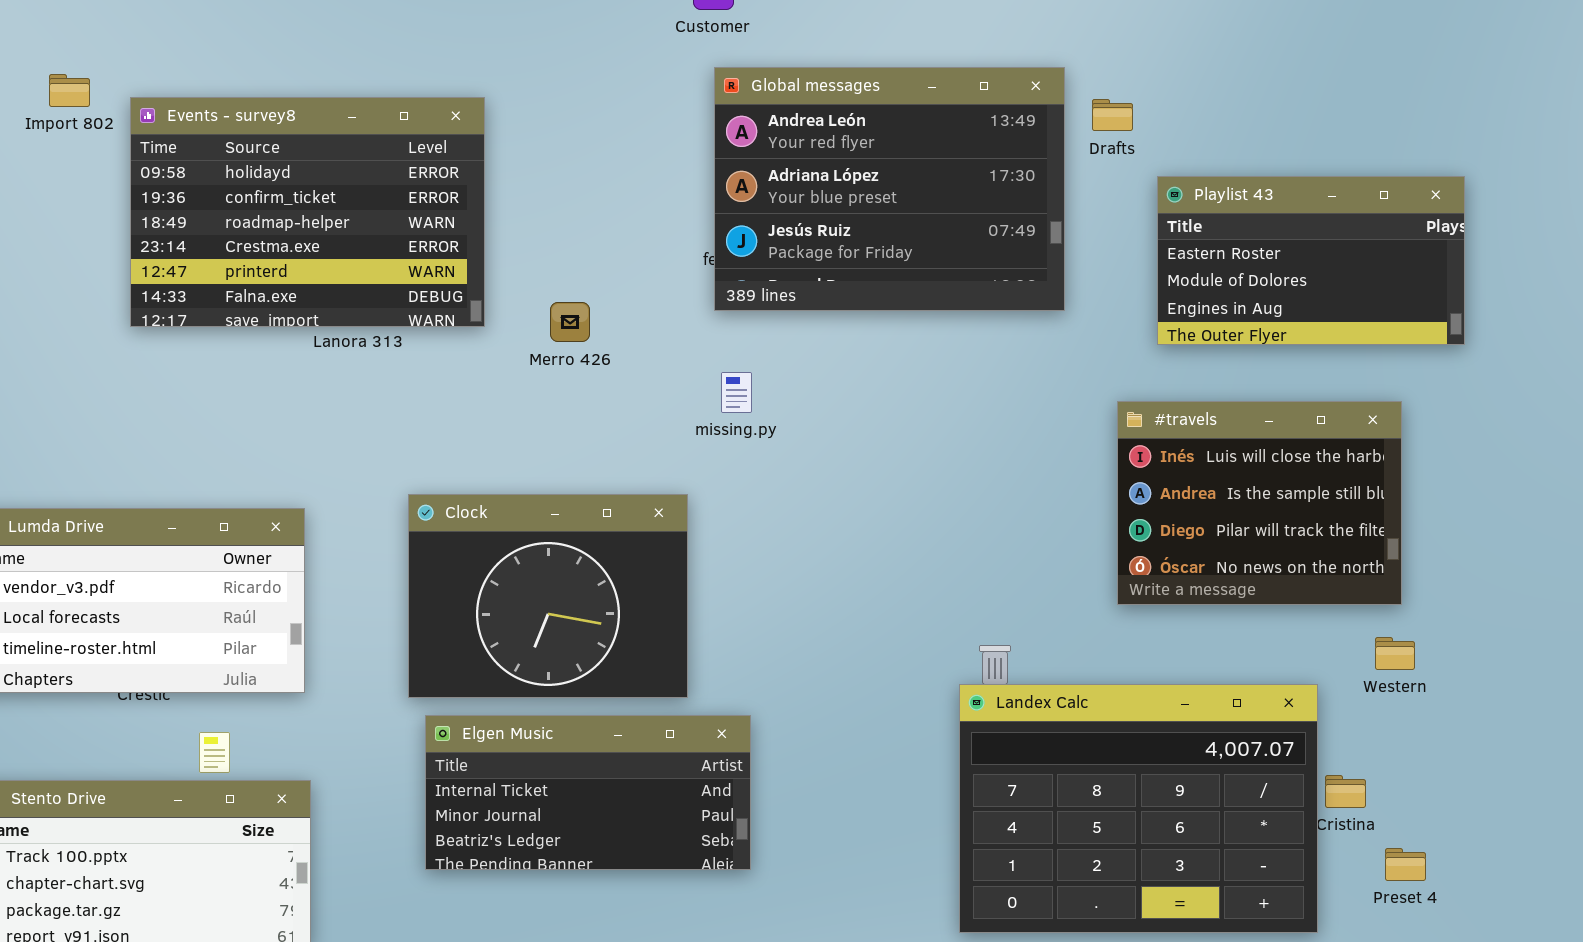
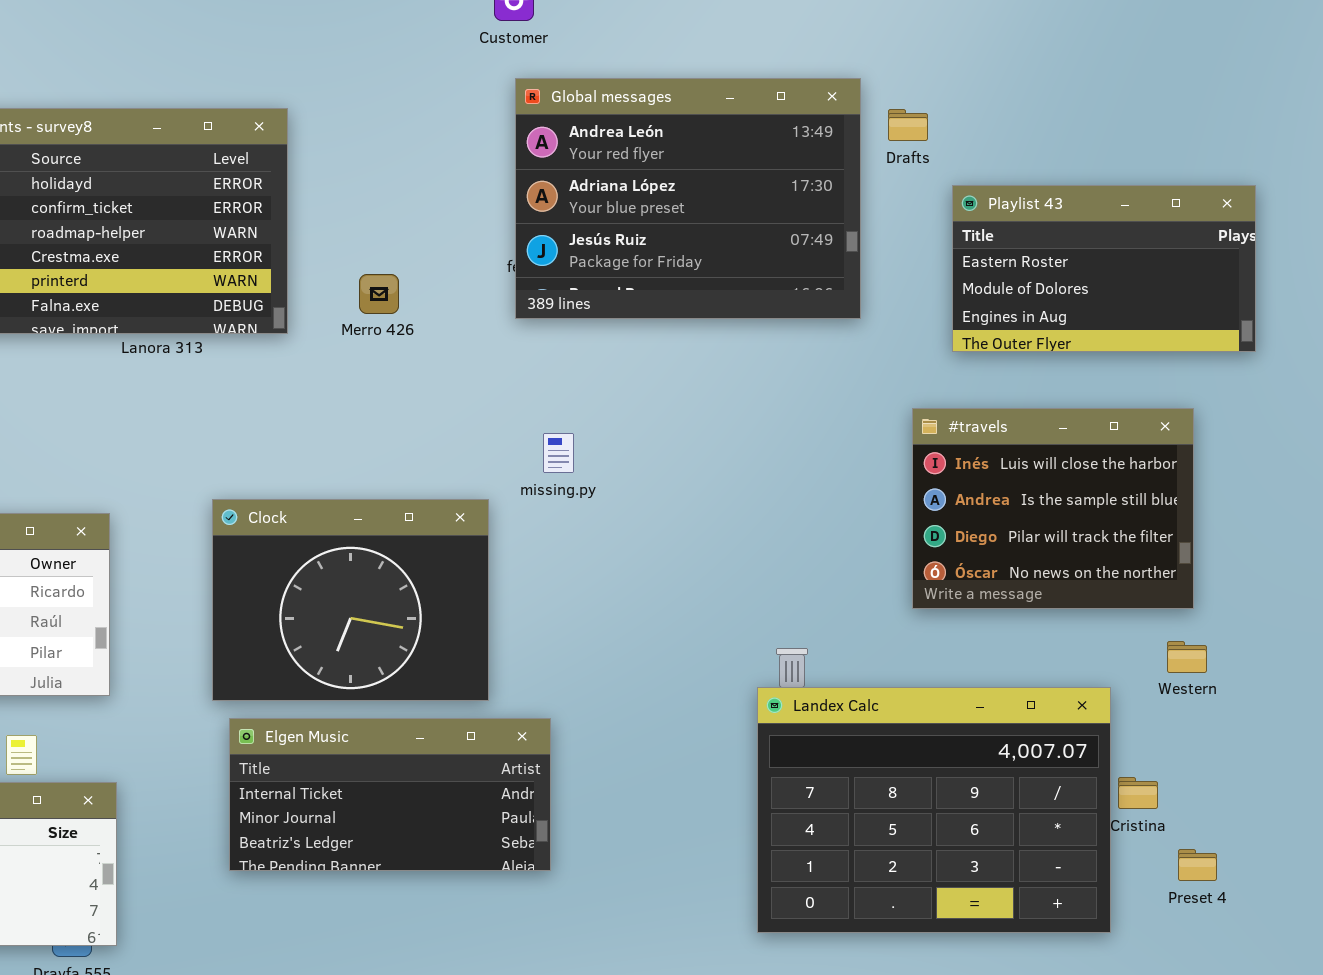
Merro 426: [550,302,590,342] -> [359,274,399,314], moved
missing.py: [721,372,752,413] -> [543,433,574,473], moved

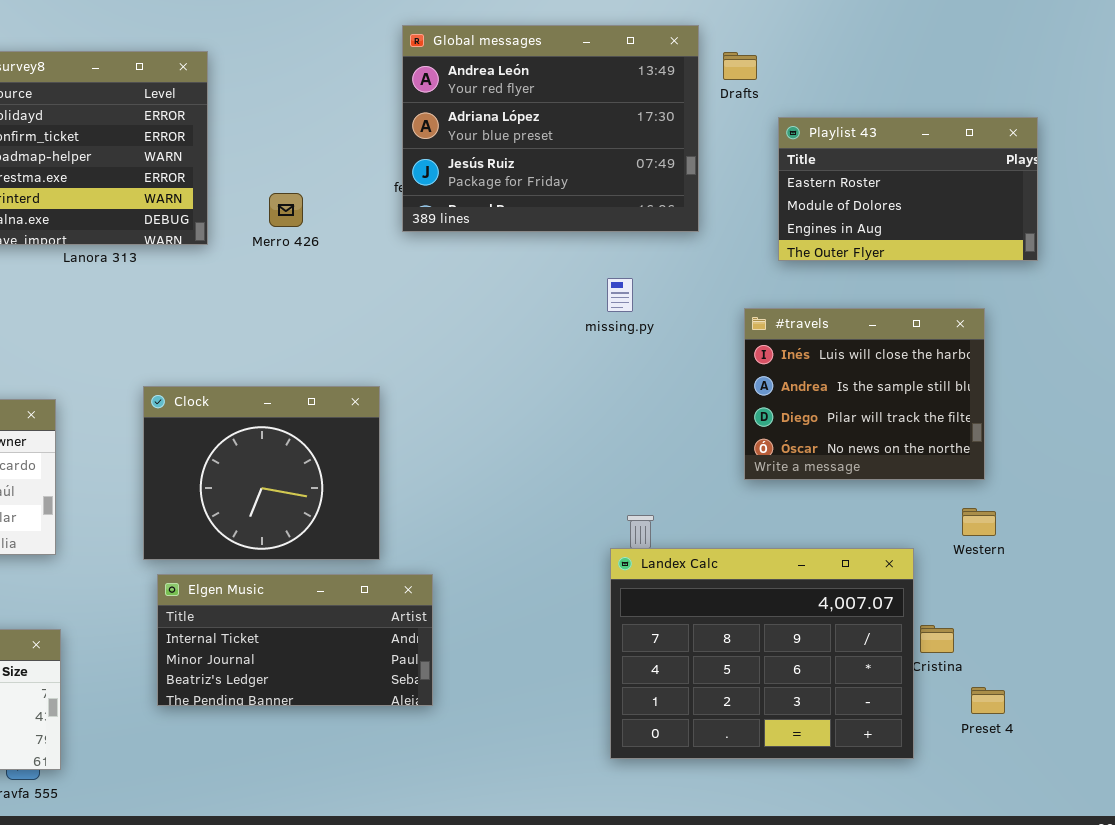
missing.py: [543,433,574,473] -> [607,278,633,312], moved

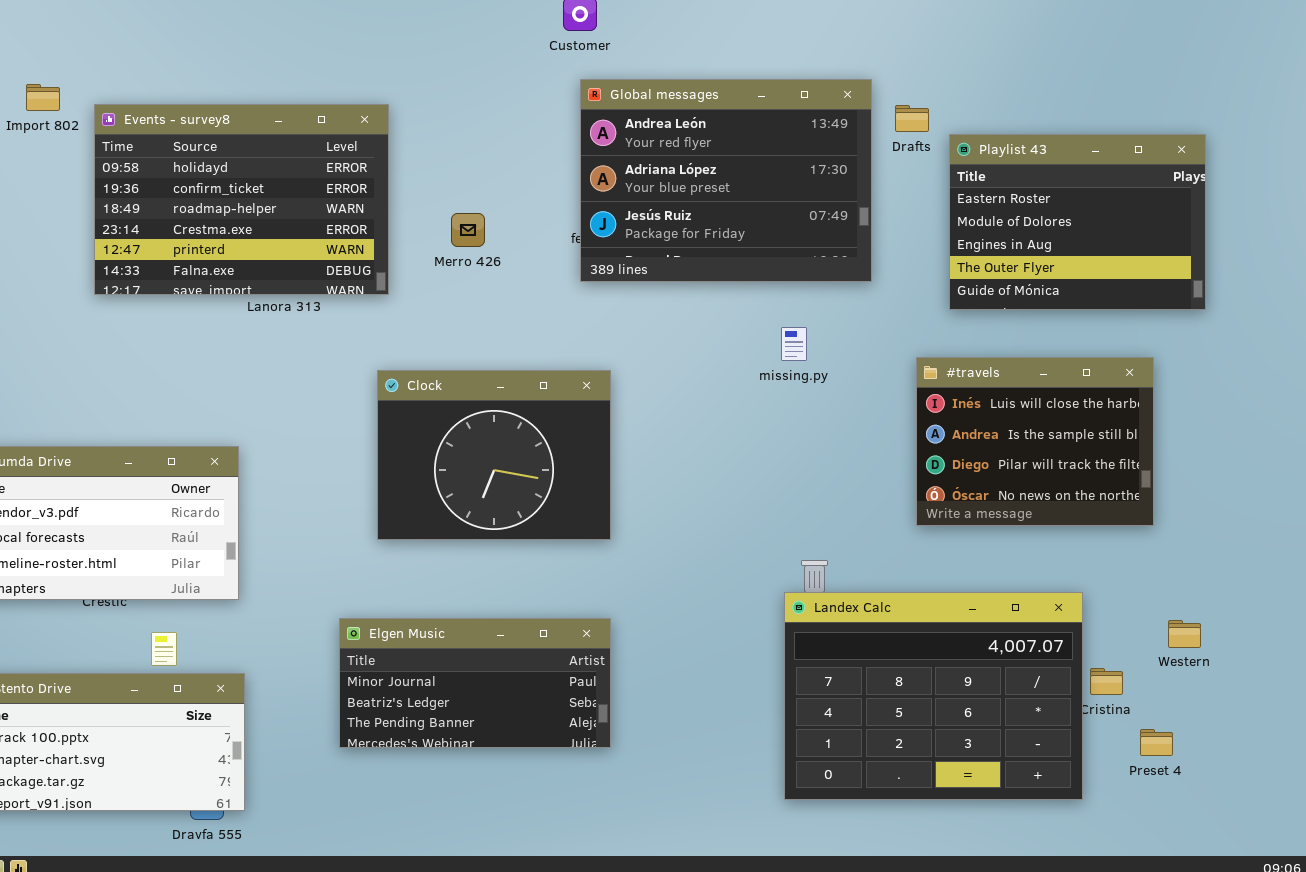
Playlist 43: [778,117,1038,261] -> [949,134,1206,310], resized
Merro 426: [269,193,303,227] -> [451,213,485,247], moved
Clock: [143,386,380,560] -> [377,370,611,540], moved
Western: [962,508,996,536] -> [1168,620,1201,648], moved
Elgen Music: [157,574,433,706] -> [339,618,611,748], scrolled down 1 row

